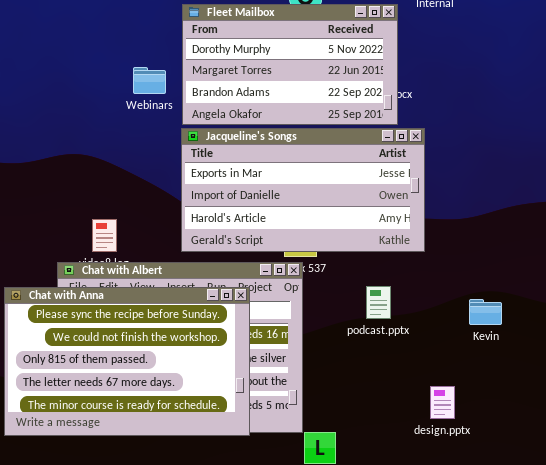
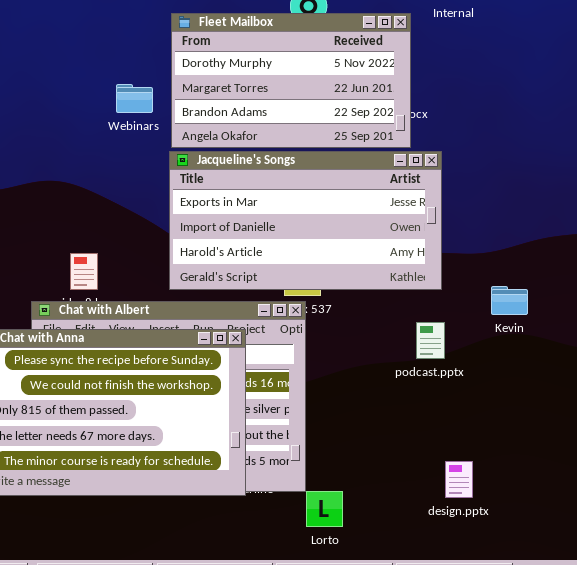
podcast.pptx: [366,286,391,319] -> [416,322,445,359], moved
Kevin: [469,299,502,325] -> [491,286,528,315], moved
design.pptx: [430,386,455,419] -> [445,461,473,498], moved

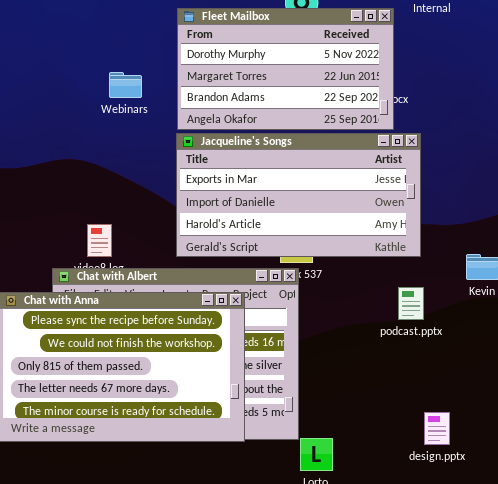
Webinars: [116,84,153,113] -> [109,72,142,98], moved

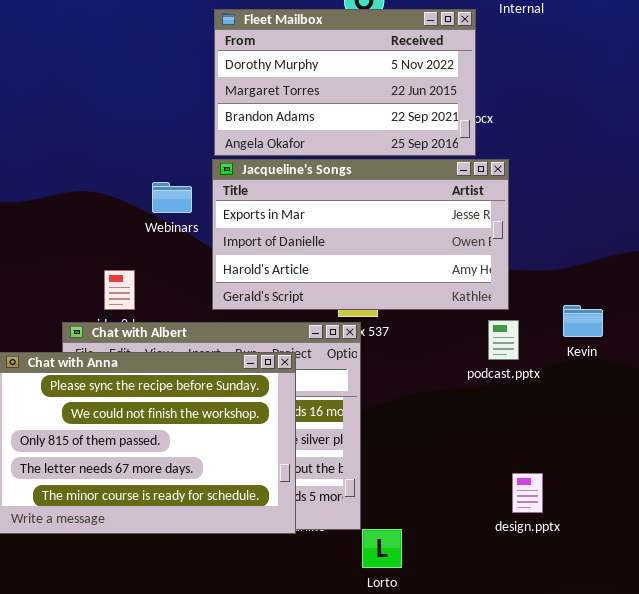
Webinars: [109,72,142,98] -> [152,182,192,213], moved
podcast.pptx: [398,287,424,320] -> [488,320,519,360], moved
design.pptx: [424,412,450,445] -> [512,473,543,513], moved

